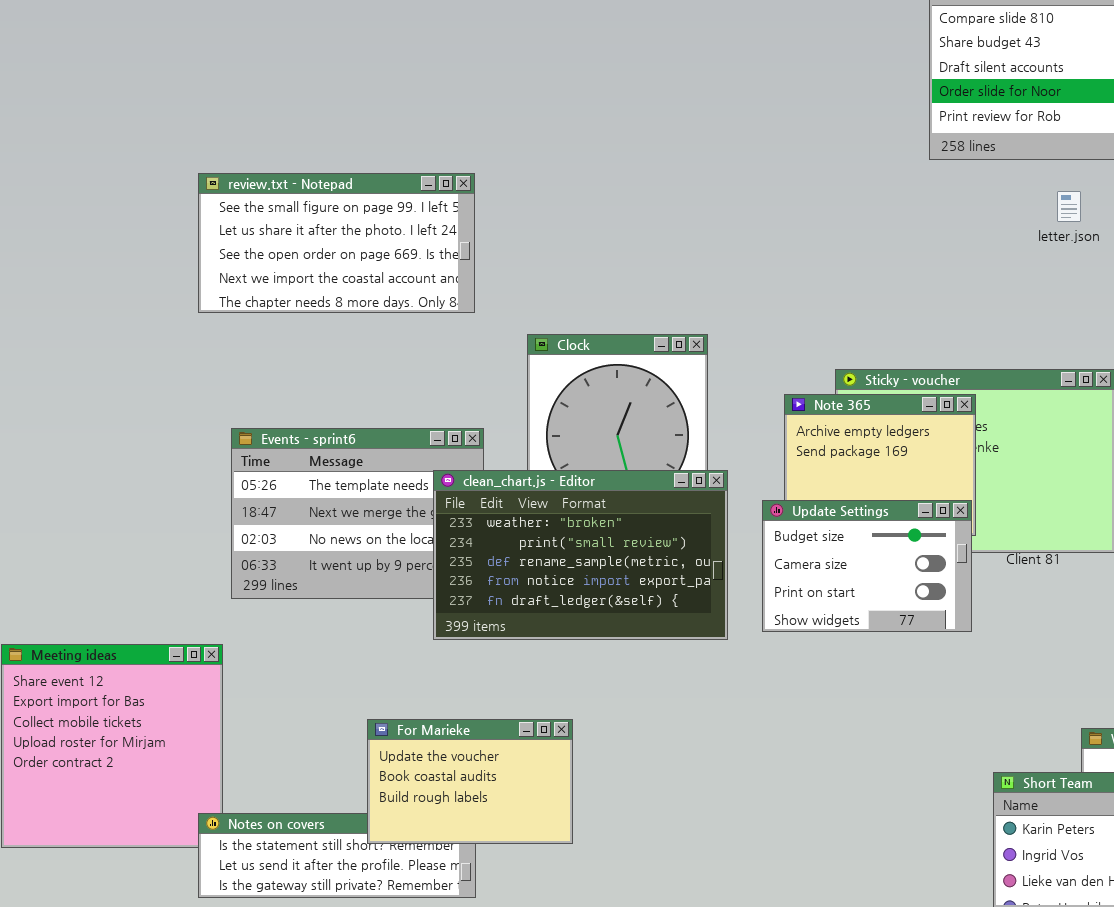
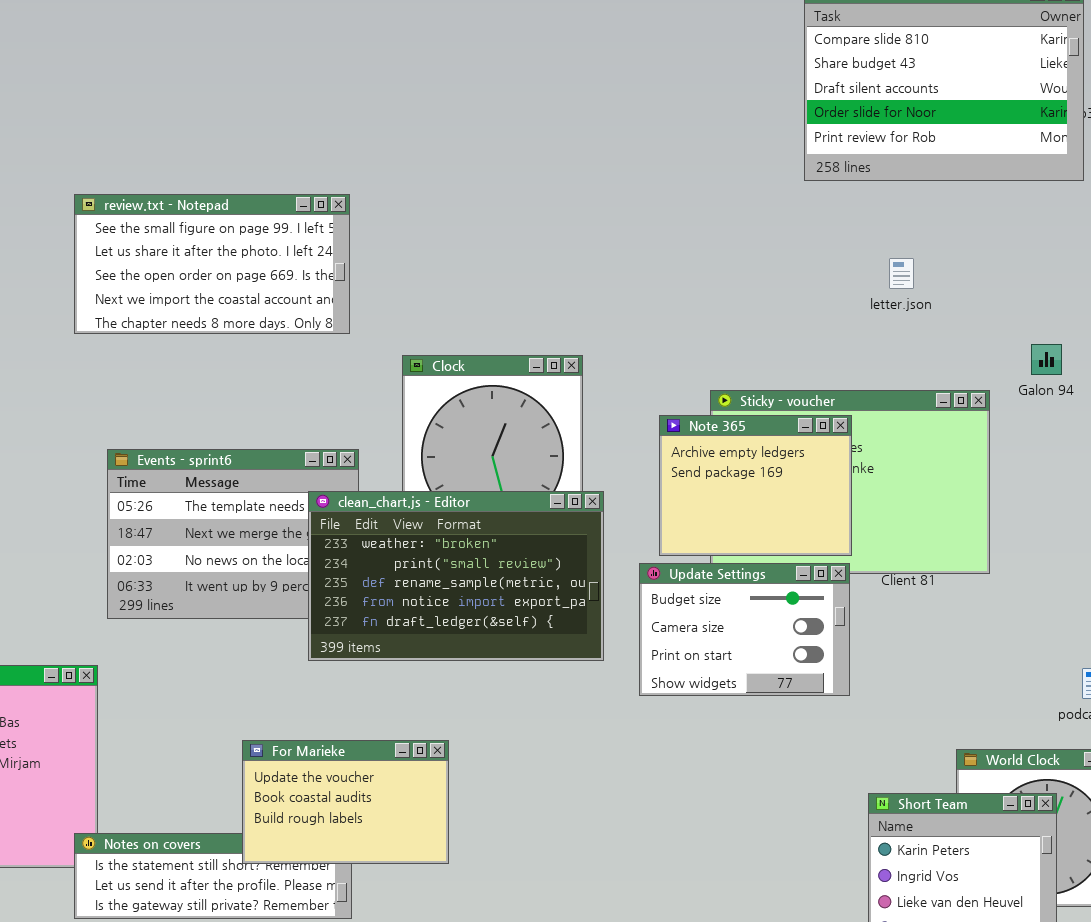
letter.json: [1057,191,1081,222] -> [889,258,914,289], moved
Update Settings: [762,500,972,632] -> [639,563,850,696], moved

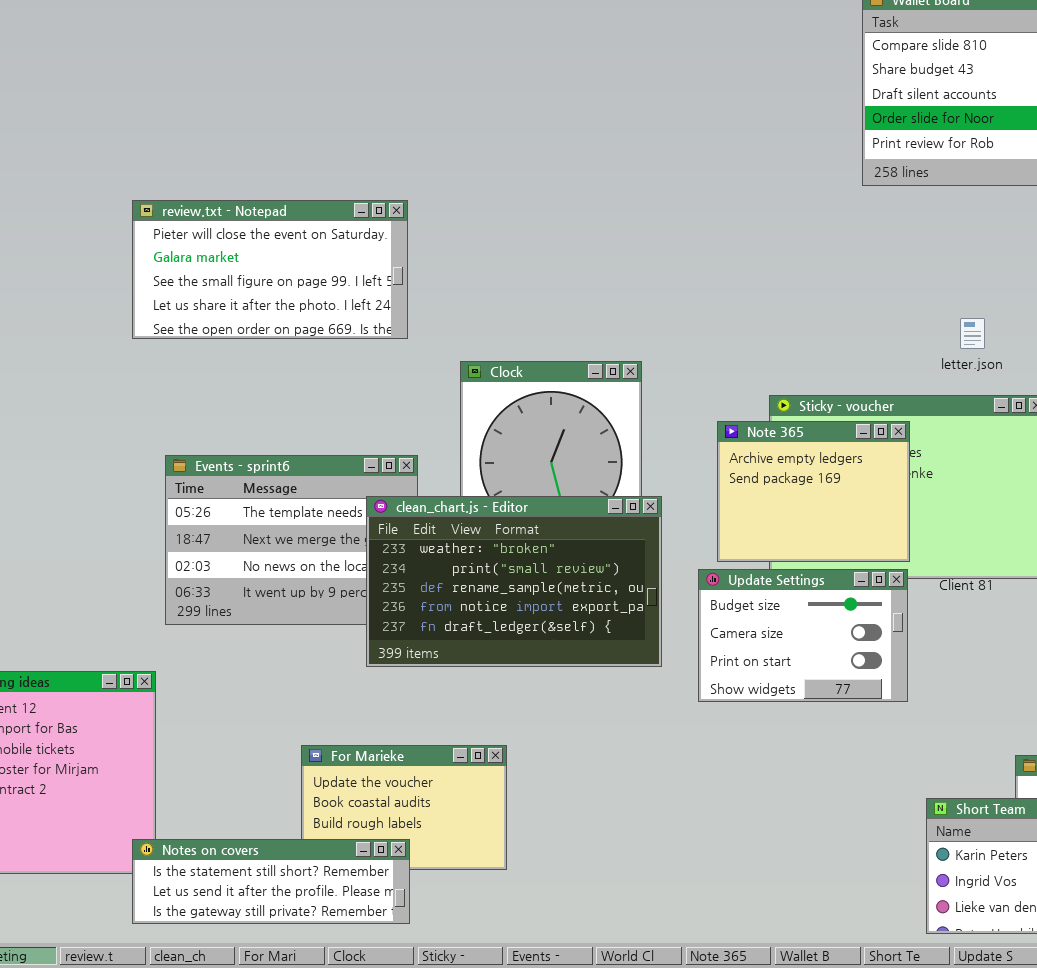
review.txt - Notepad: [74,194,350,334] -> [132,200,408,339], scrolled up 2 rows
letter.json: [889,258,914,289] -> [960,318,985,349], moved
Notes on covers: [74,833,352,919] -> [132,839,410,924], raised

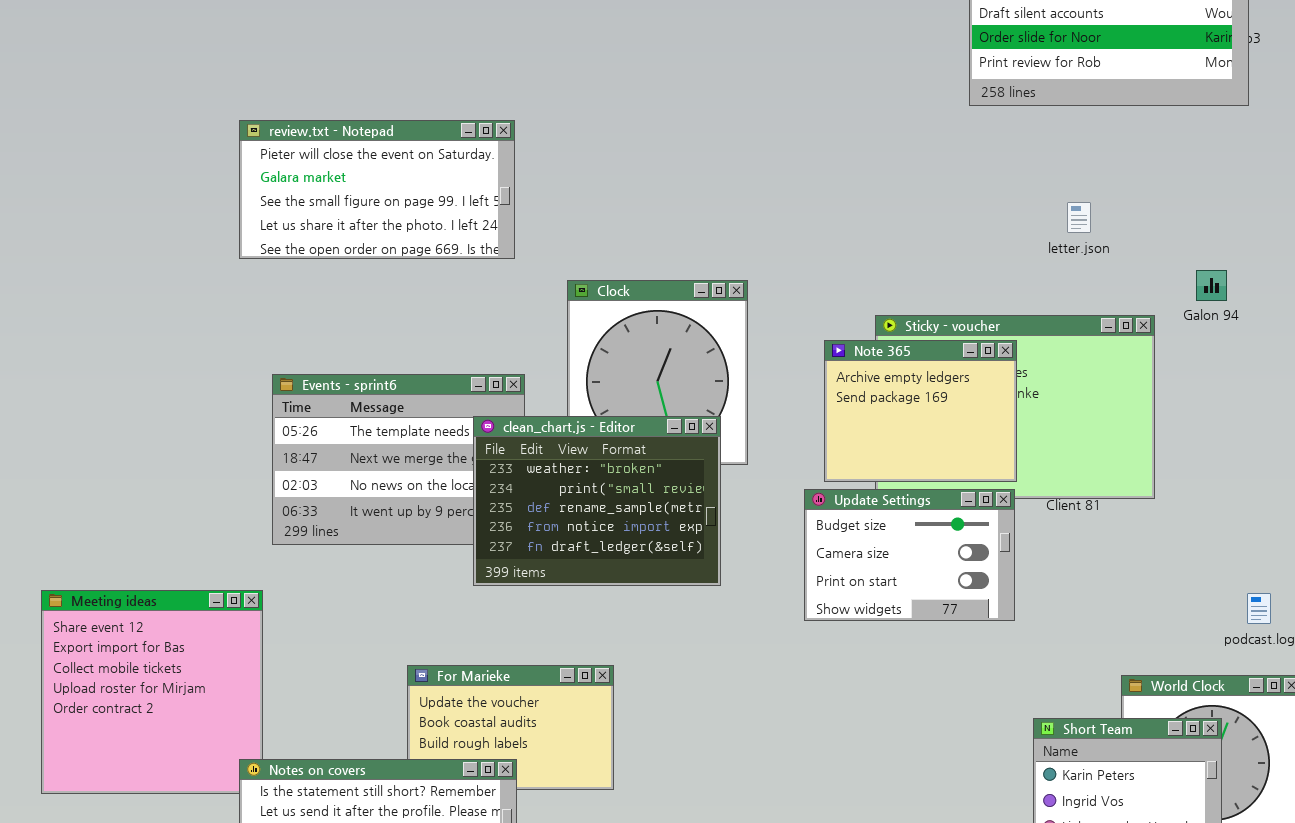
letter.json: [960,318,985,349] -> [1067,202,1091,233], moved
clean_chart.js - Editor: [366,496,662,667] -> [473,416,721,586], resized

